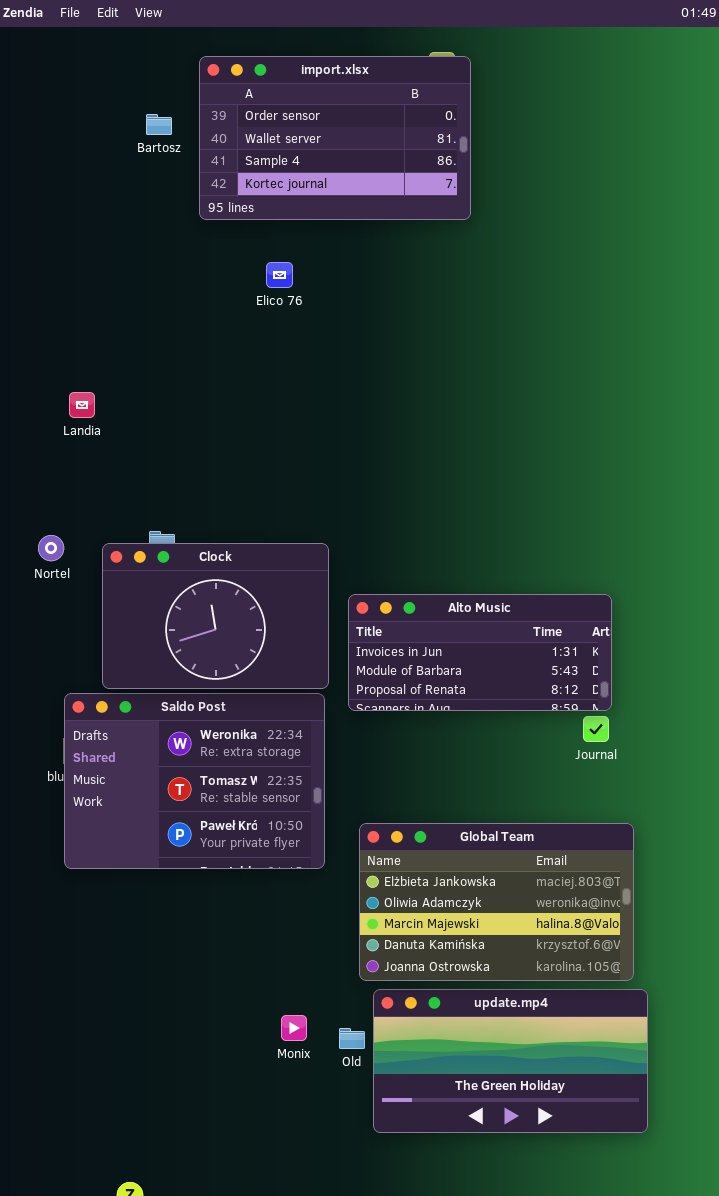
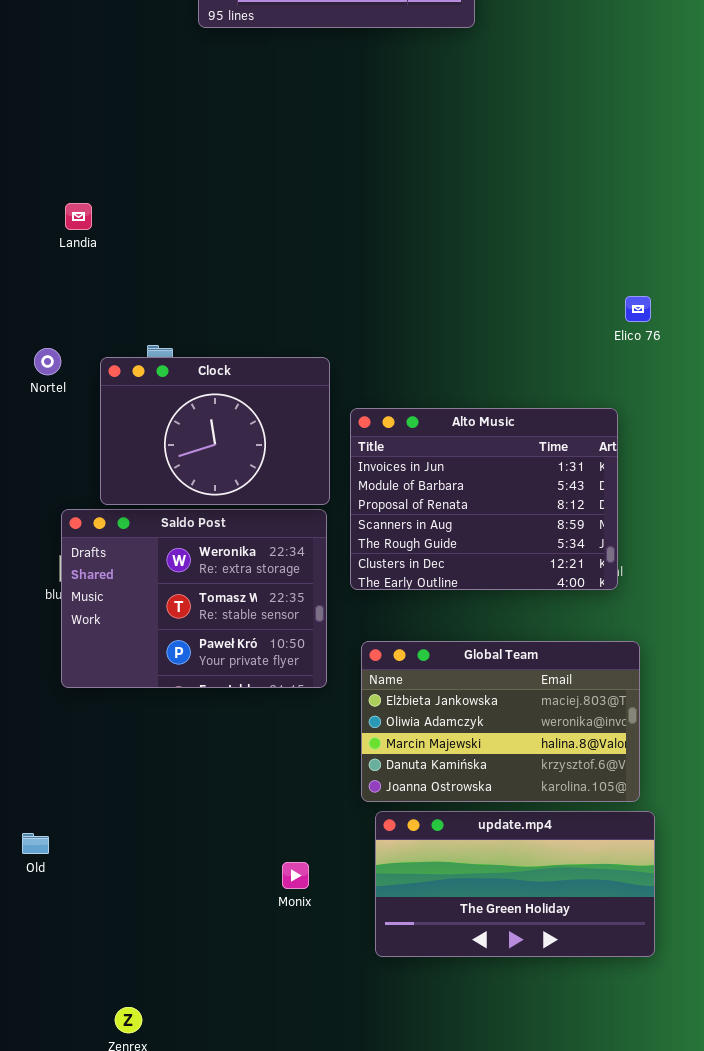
Elico 76: [266,262,293,288] -> [625,296,651,322], moved
Alto Music: [348,594,612,711] -> [350,408,618,590], resized
Monix: [281,1015,307,1041] -> [282,862,309,889], moved
Old: [339,1028,365,1049] -> [22,833,49,854], moved

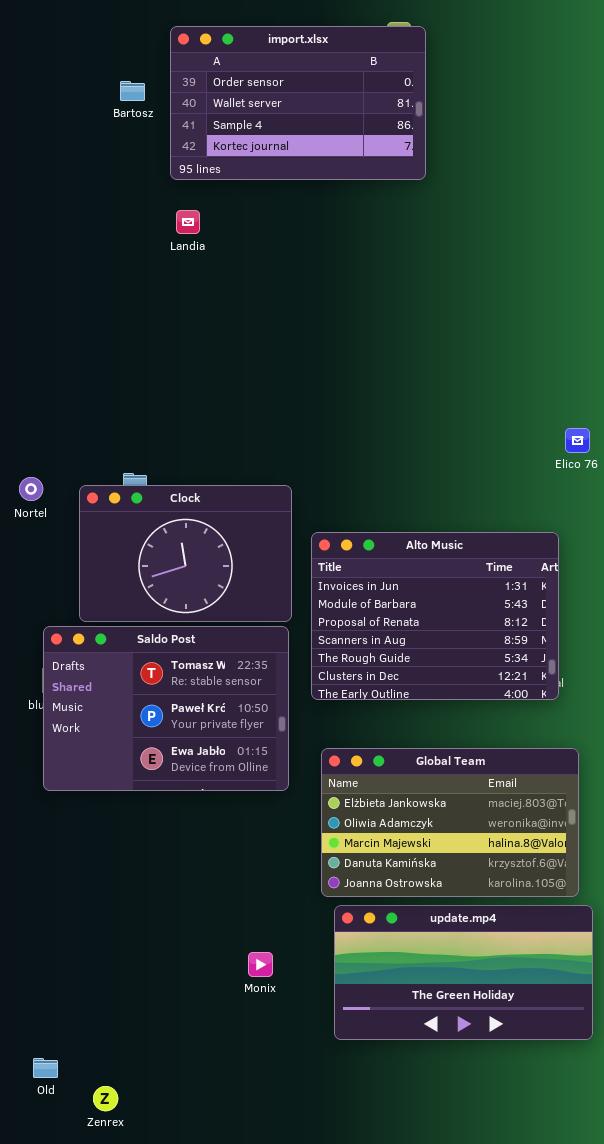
Landia: [65,203,92,230] -> [176,210,200,234], moved
Saldo Post: [61,509,327,688] -> [43,626,289,791], scrolled down 1 row
Old: [22,833,49,854] -> [33,1058,58,1078], moved

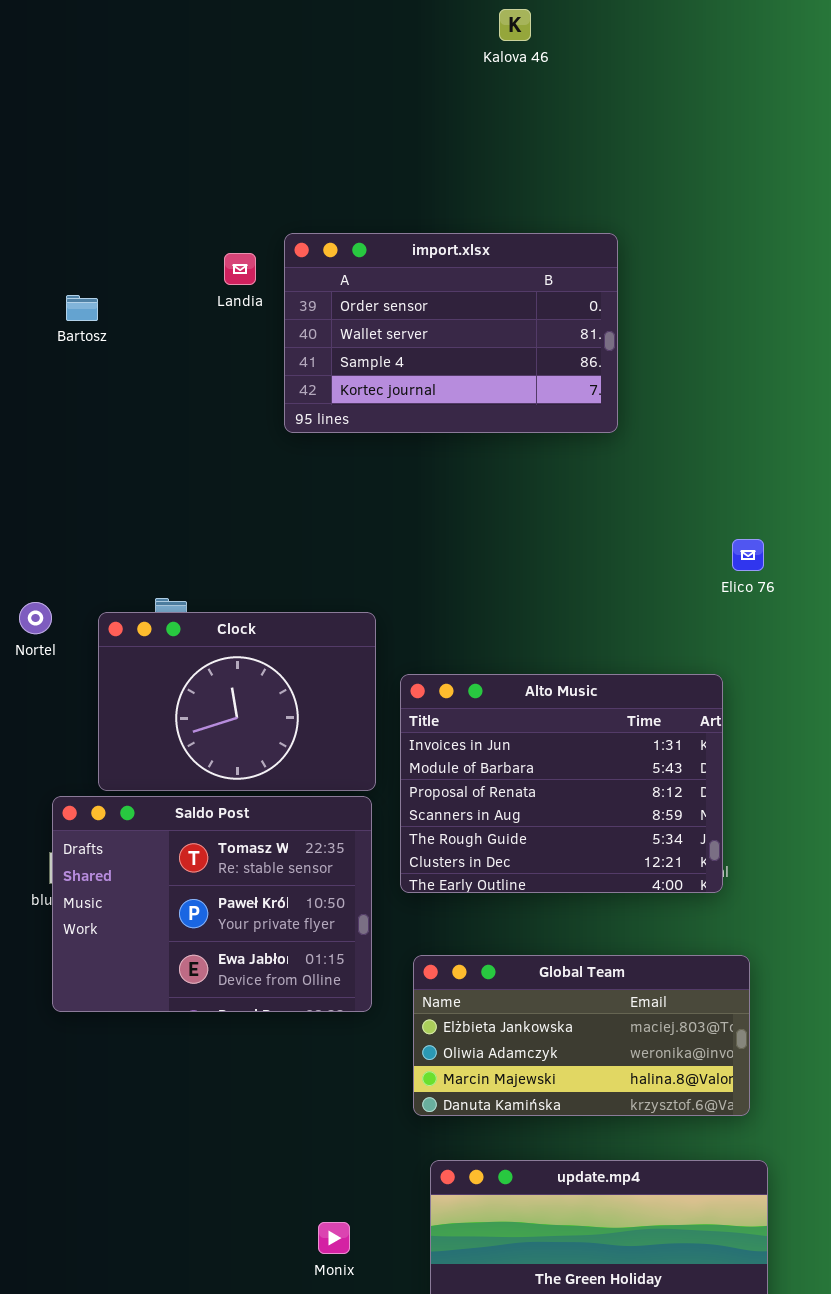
import.xlsx: [170,26,426,180] -> [284,233,618,433], moved
Bartosz: [120,81,145,101] -> [66,295,98,321], moved
Global Team: [321,748,579,897] -> [413,955,750,1116], resized

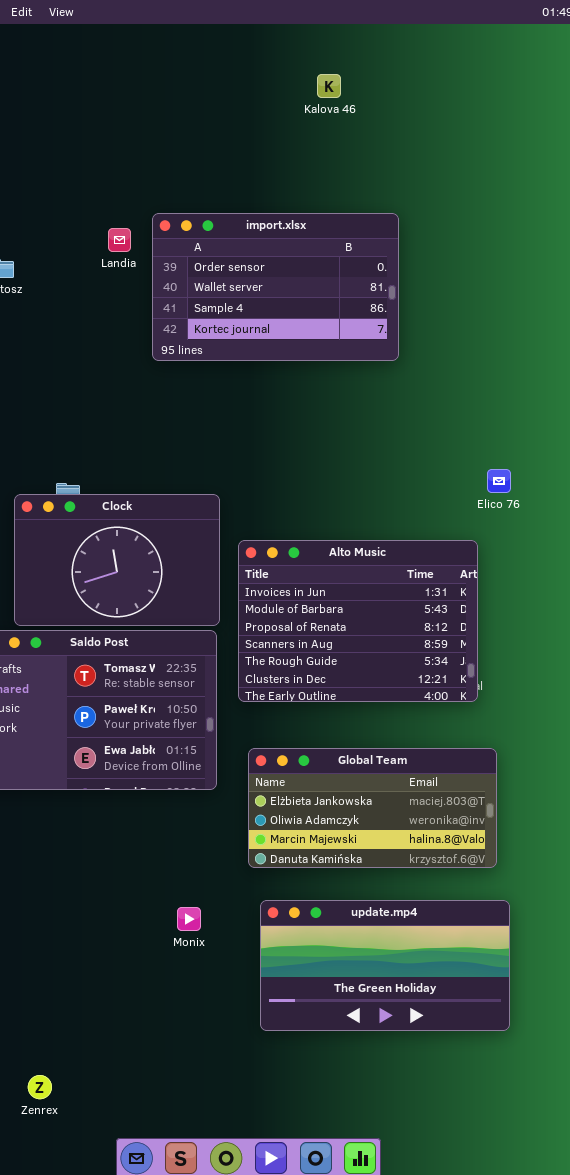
Kalova 46: [499,9,531,41] -> [317,74,341,98], moved
Elico 76: [732,539,764,571] -> [487,469,511,493], moved
Monix: [318,1222,350,1254] -> [177,907,201,931], moved

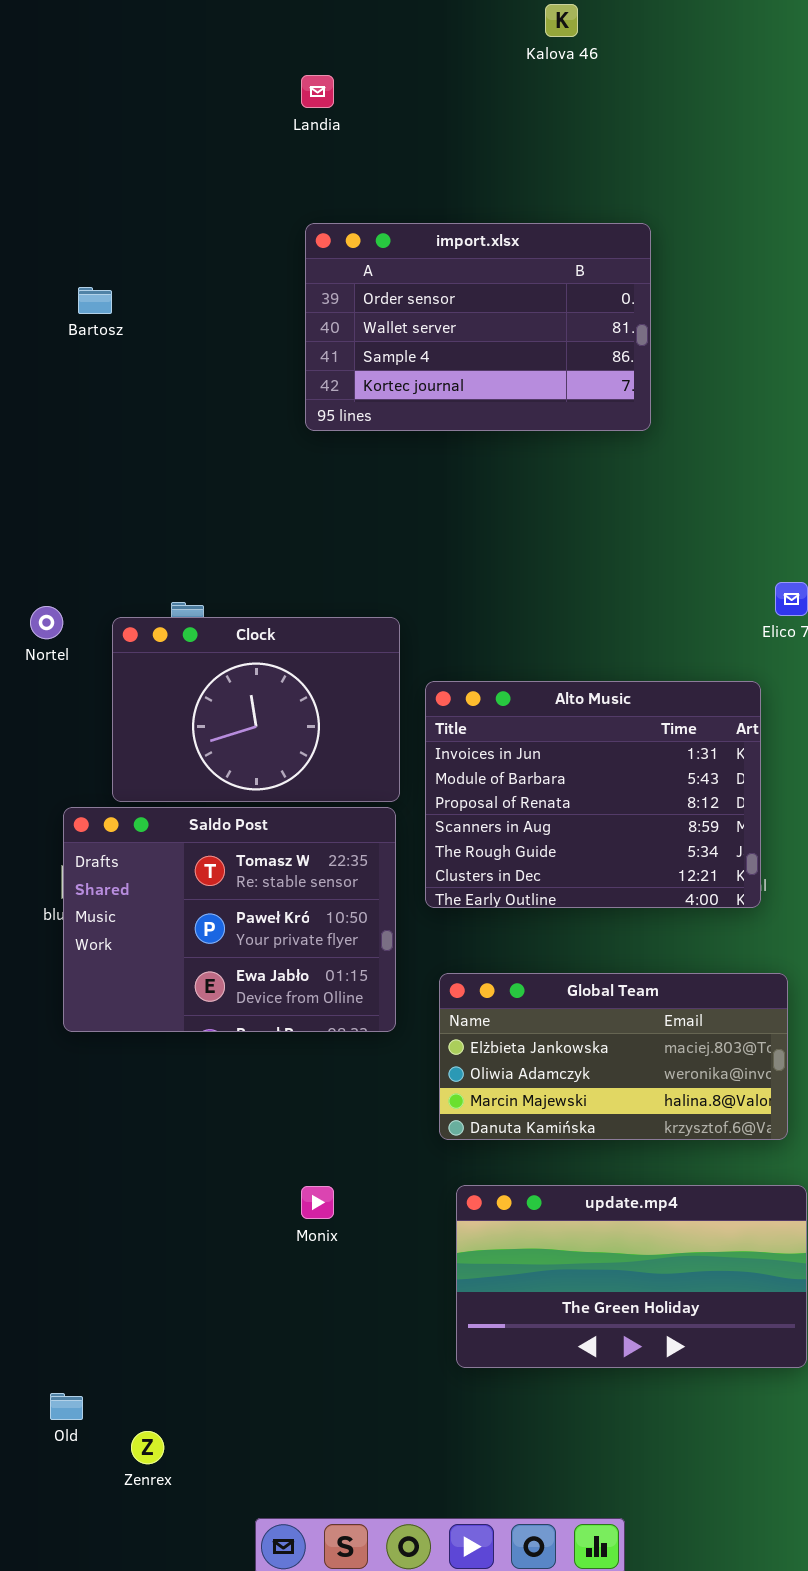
Kalova 46: [317,74,341,98] -> [545,4,578,37], moved
Landia: [108,228,131,252] -> [301,75,334,108], moved
Monix: [177,907,201,931] -> [301,1186,334,1219], moved

